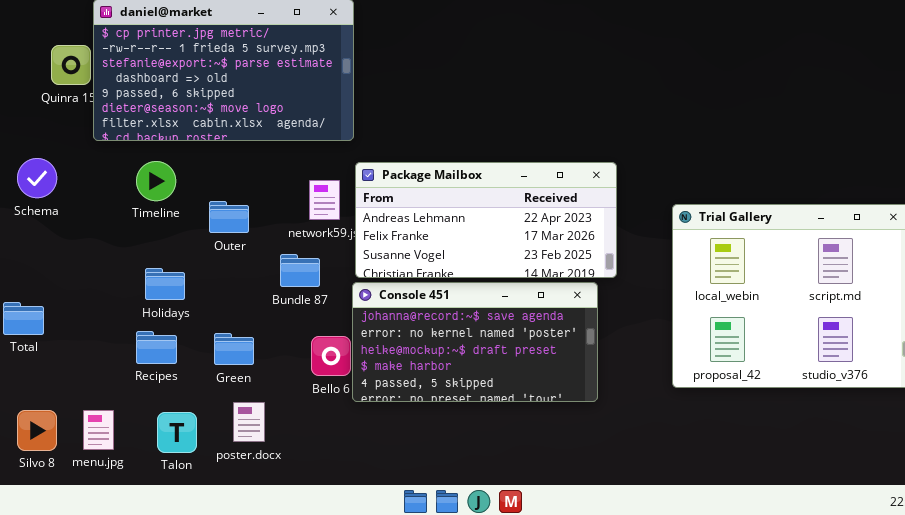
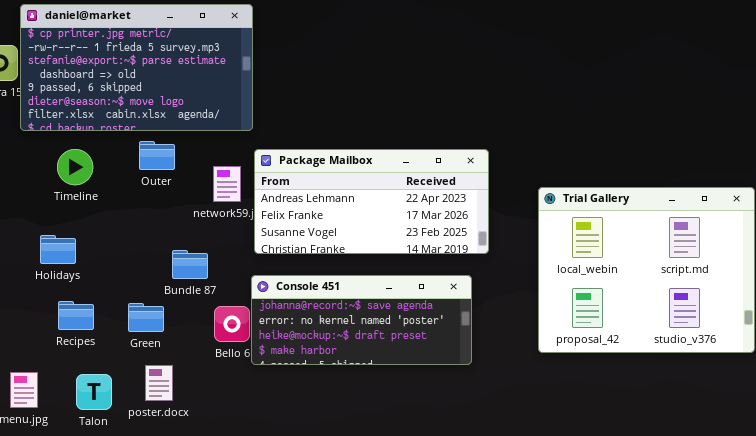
Outer: [209,201,249,233] -> [139,141,175,170], moved
Bundle 87: [280,254,320,287] -> [172,250,208,279], moved
Holidays: [145,268,185,300] -> [40,235,76,264], moved
Console 451: [352,282,598,402] -> [251,275,472,365], resized

